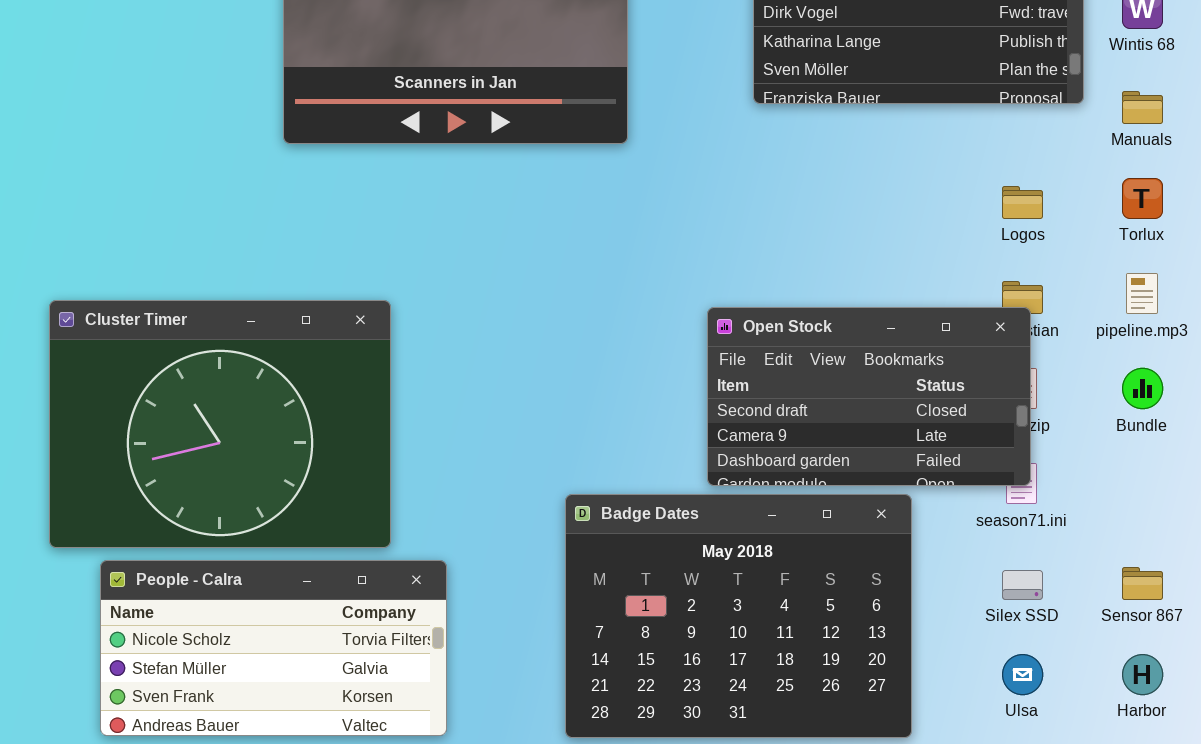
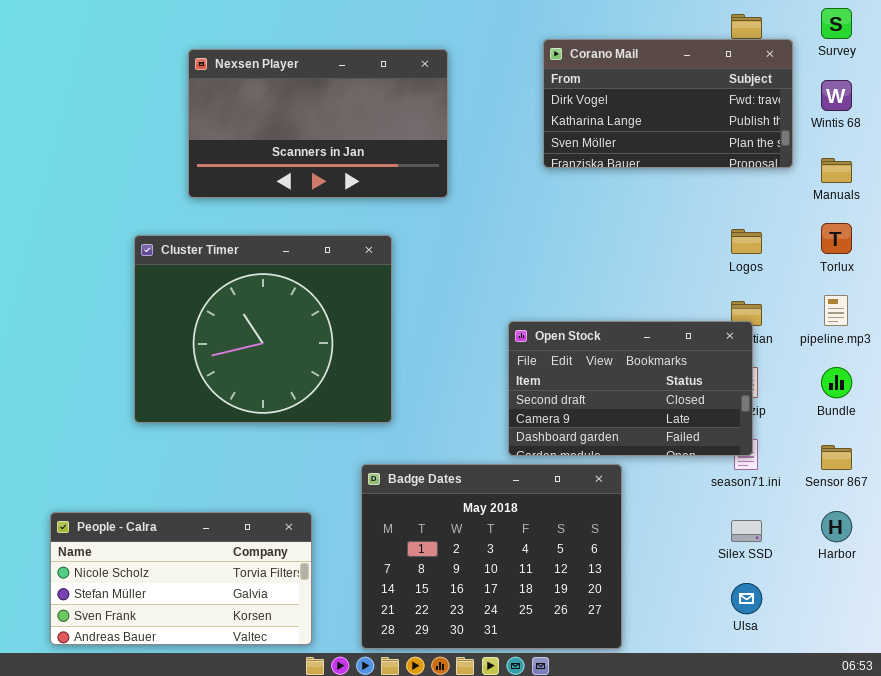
Cluster Timer: [49,300,391,548] -> [134,235,392,423], moved
Badge Dates: [565,494,912,738] -> [361,464,622,649], moved
Sensor 867: [1122,567,1163,600] -> [821,445,852,470], moved
Harbor: [1122,654,1163,695] -> [821,511,852,542], moved

